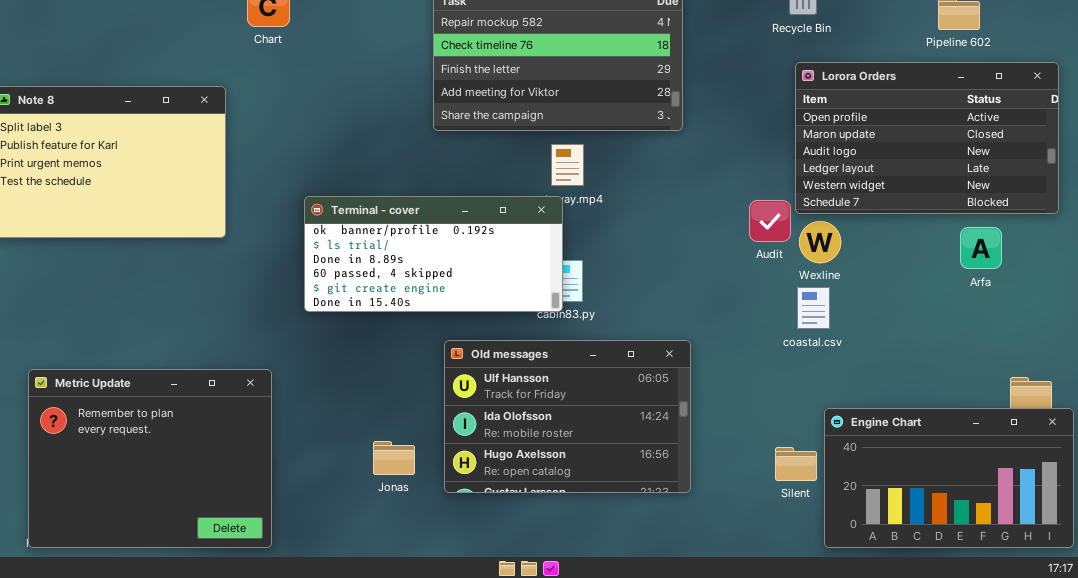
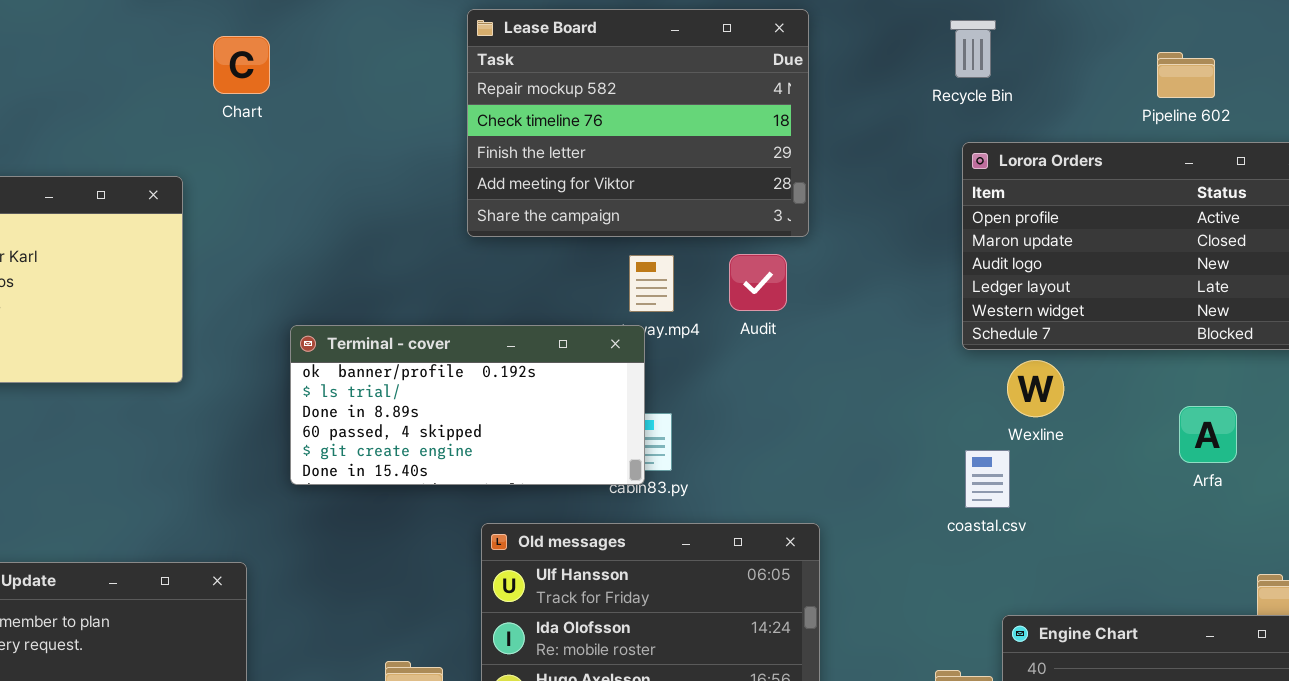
Audit: [749,200,791,242] -> [729,254,787,311], moved
Wexline: [799,221,841,263] -> [1007,360,1064,417], moved
Arfa: [960,227,1002,269] -> [1179,406,1237,463], moved

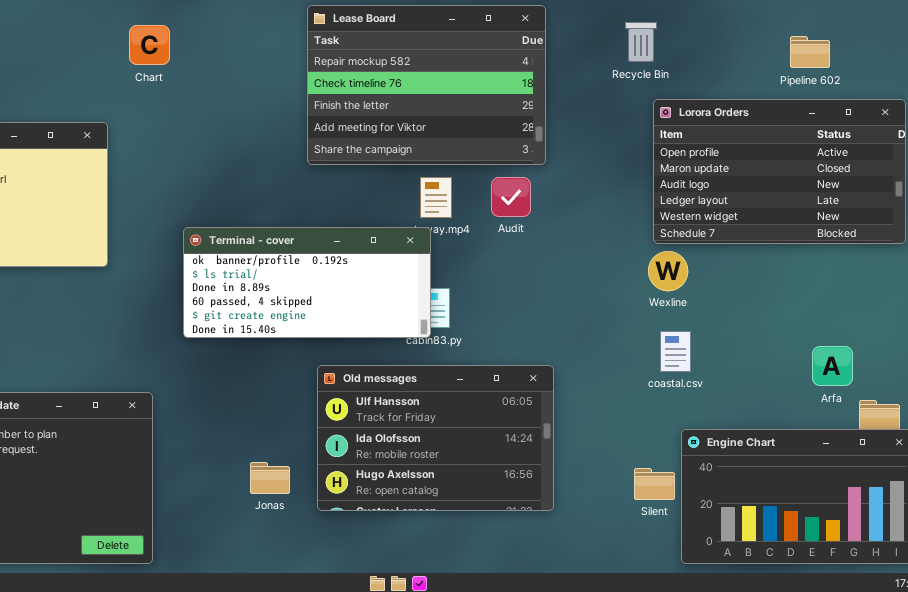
Recycle Bin: [950,20,996,78] -> [625,22,657,62], moved
Wexline: [1007,360,1064,417] -> [648,251,688,291], moved
Arfa: [1179,406,1237,463] -> [812,346,853,386], moved
coastal.csv: [965,450,1010,508] -> [660,331,691,372], moved

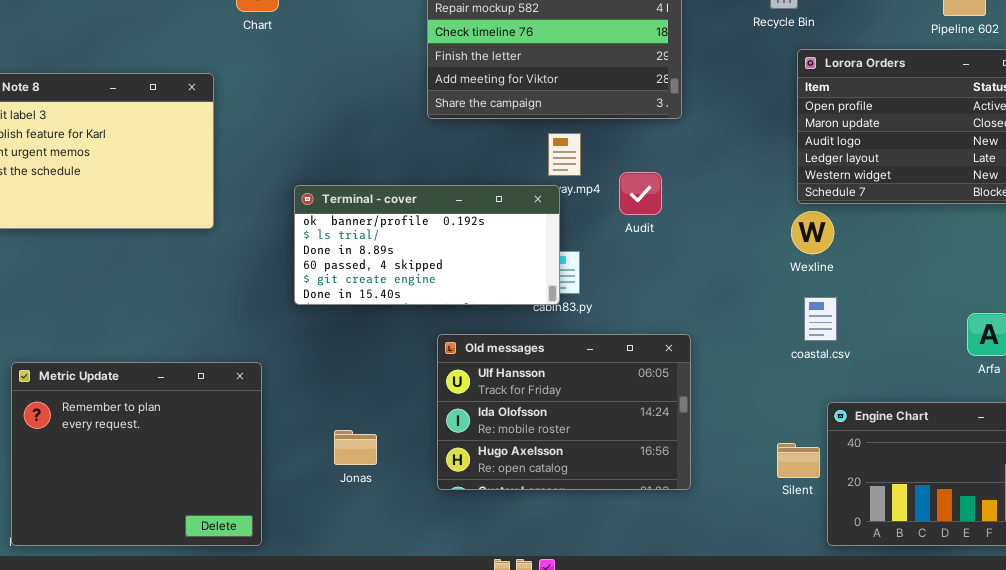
Audit: [491,177,531,217] -> [619,172,662,215], moved
Jonas: [250,462,290,494] -> [334,430,377,465], moved

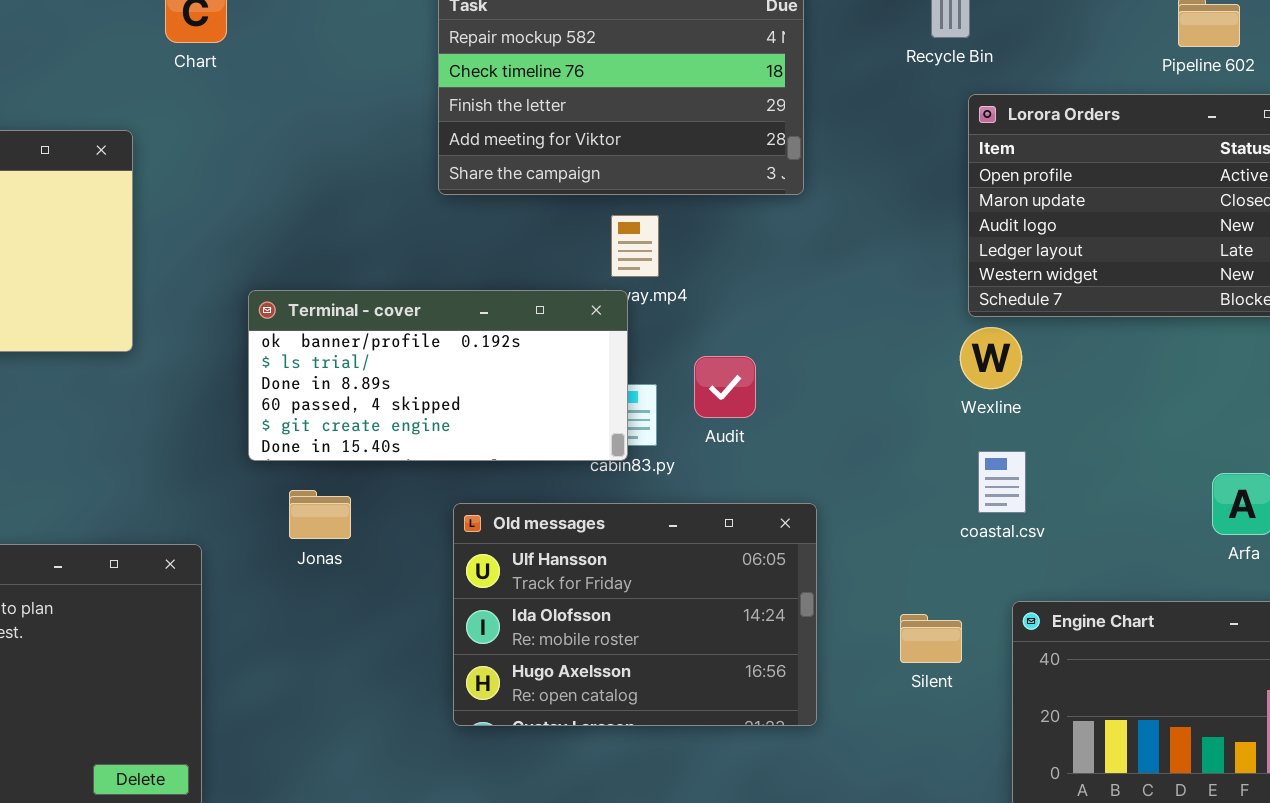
Audit: [619,172,662,215] -> [694,356,756,418], moved
Jonas: [334,430,377,465] -> [289,490,351,539], moved
Silent: [777,443,820,478] -> [900,614,962,663], moved

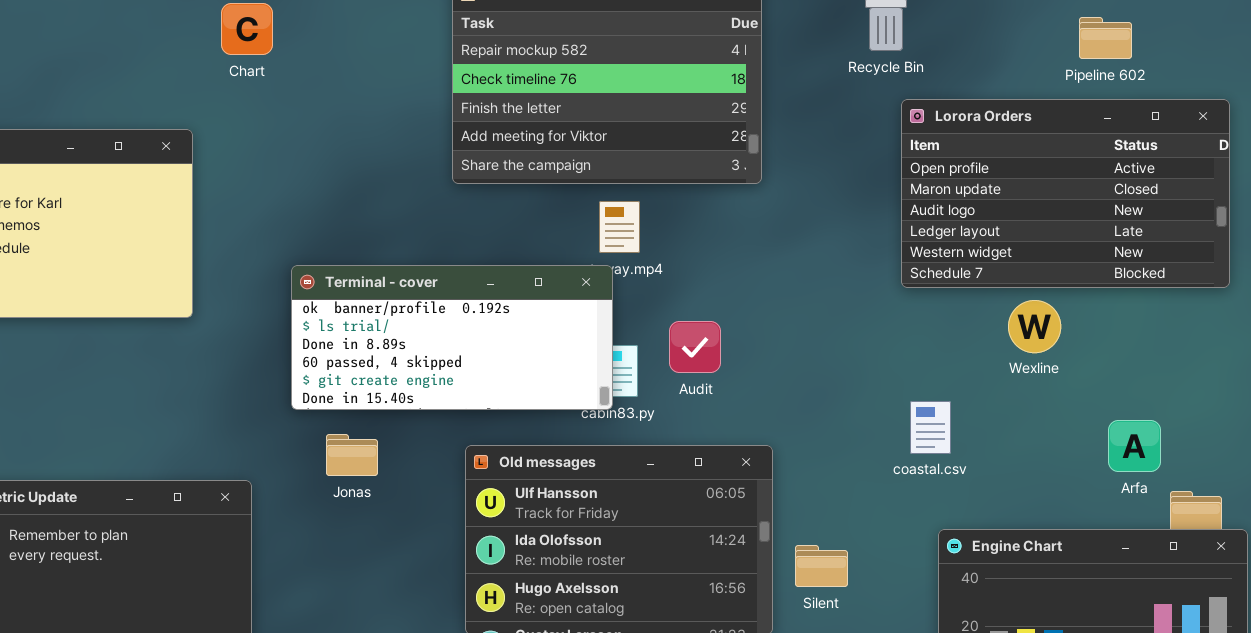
Wexline: [960,327,1022,389] -> [1008,300,1061,353], moved
Silent: [900,614,962,663] -> [795,545,848,587], moved

